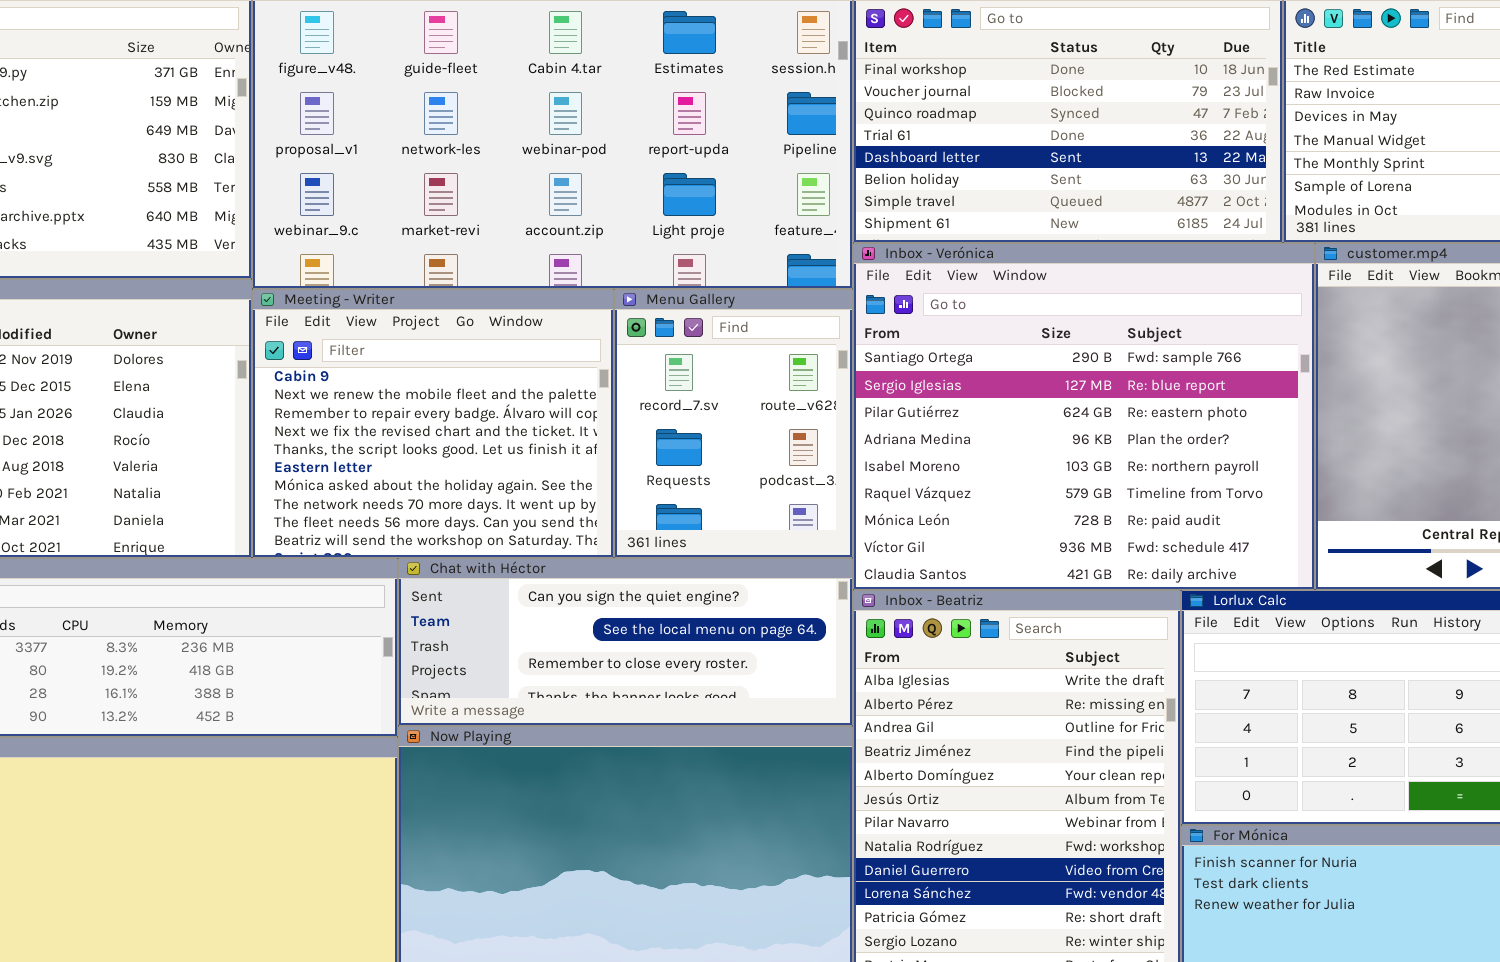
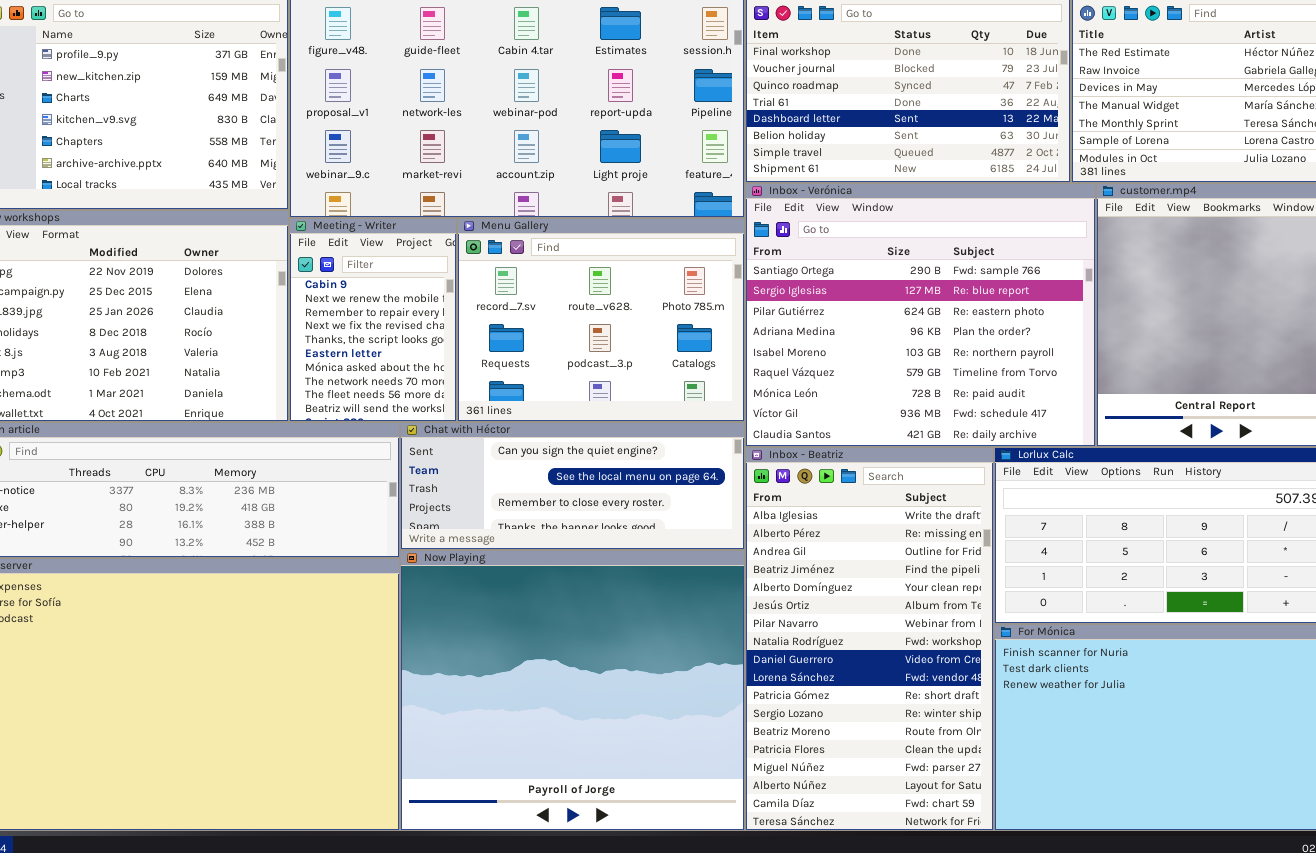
Meeting - Writer: [252,289,614,558] -> [289,218,457,422], resized
Menu Gallery: [614,289,853,558] -> [457,218,745,422], resized

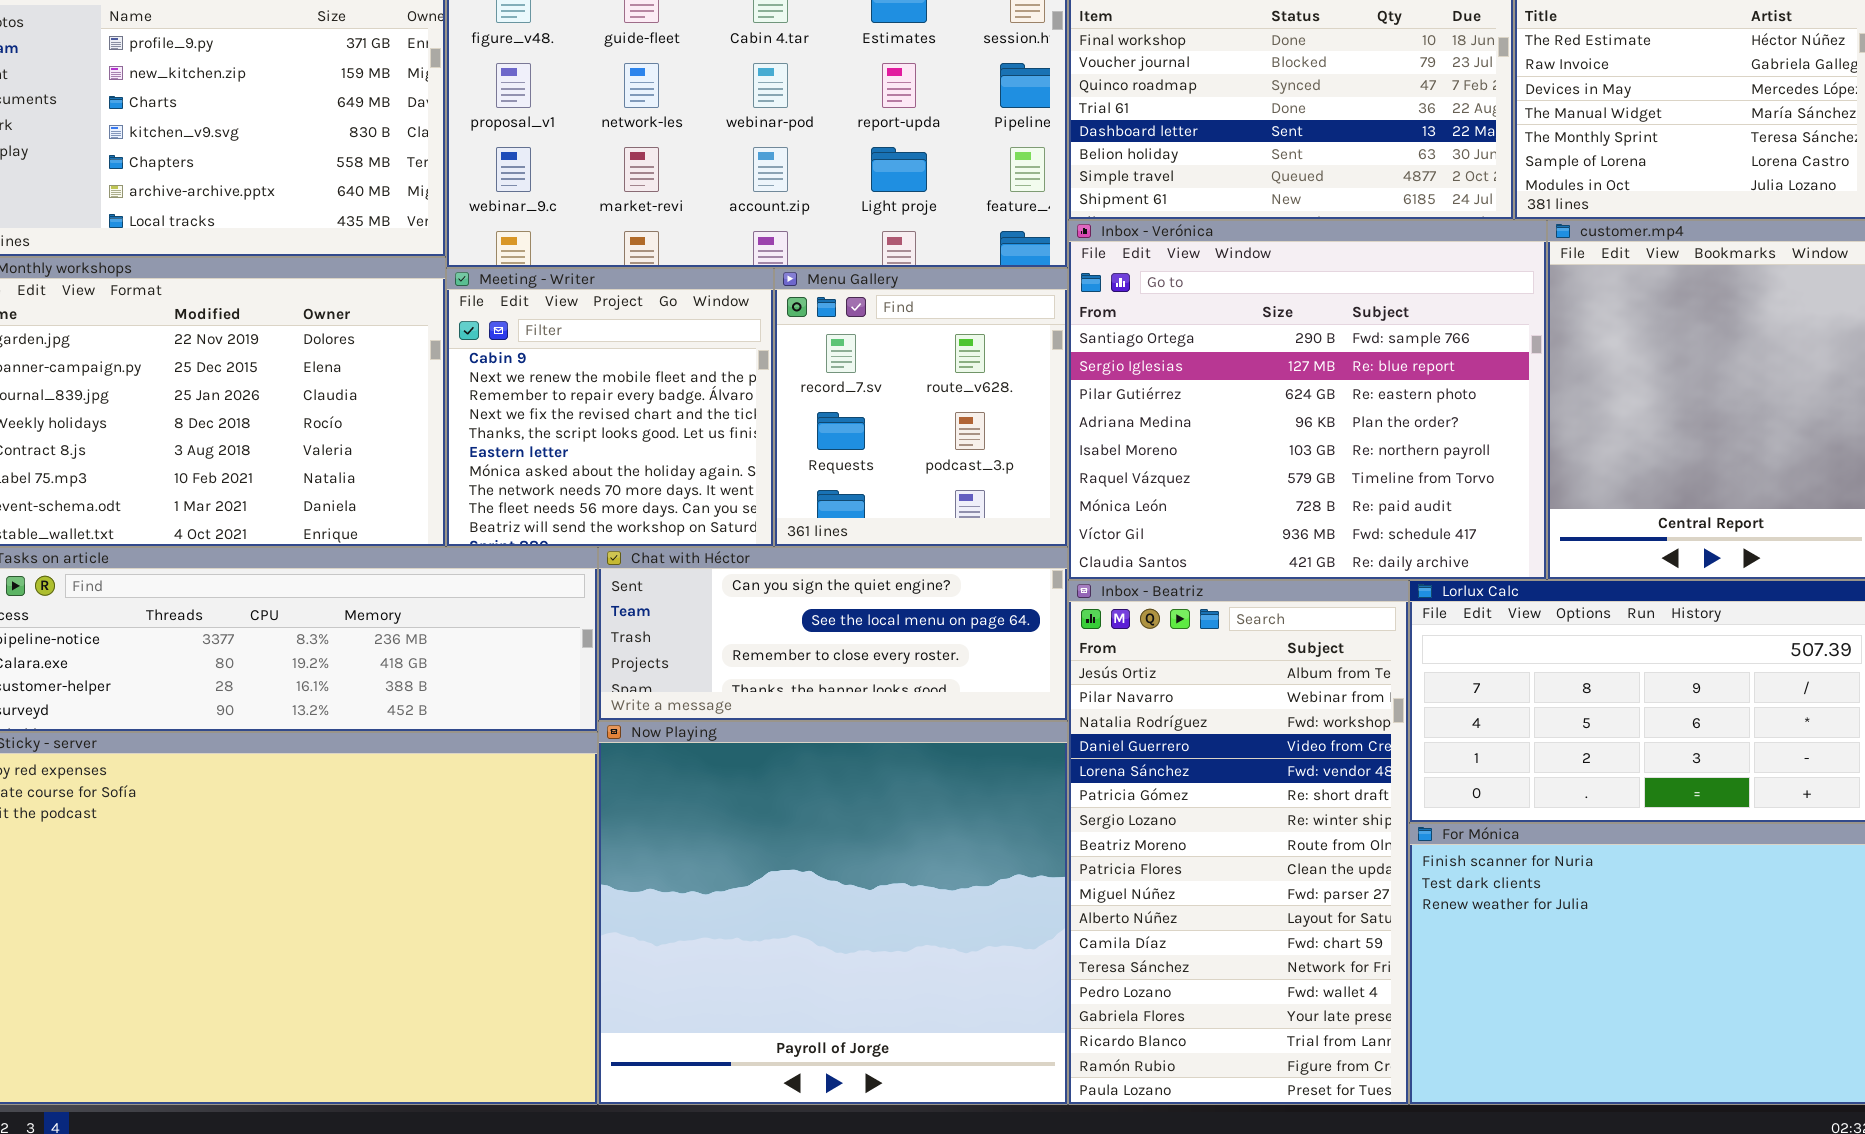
Meeting - Writer: [289,218,457,422] -> [446,268,774,547], resized
Menu Gallery: [457,218,745,422] -> [774,268,1068,547], resized
Inbox - Beatriz: [745,447,994,831] -> [1068,580,1409,1105], scrolled down 5 rows

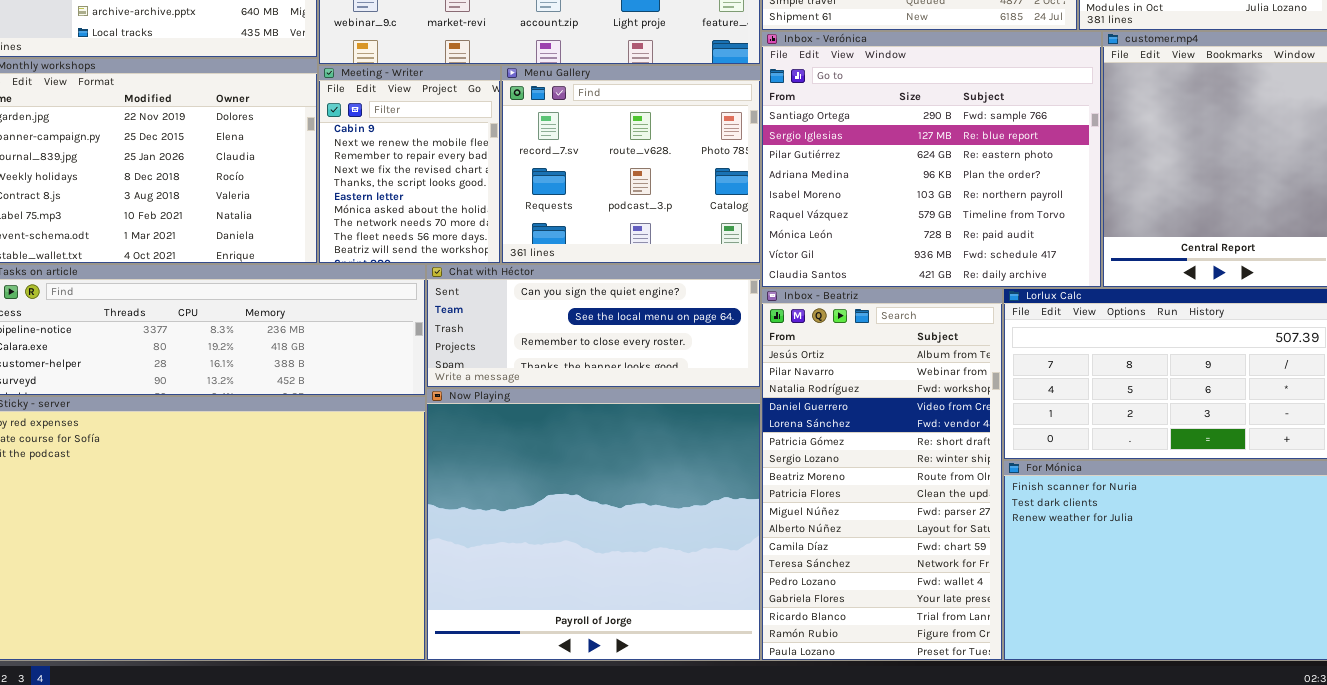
Meeting - Writer: [446,268,774,547] -> [318,65,501,264], resized
Menu Gallery: [774,268,1068,547] -> [501,65,761,264], resized

